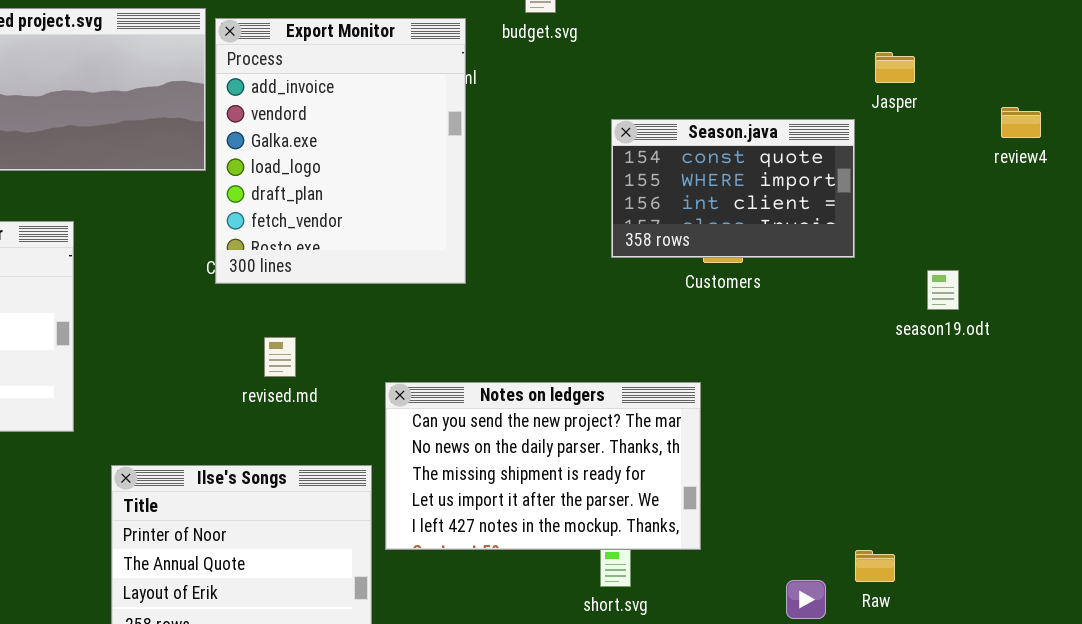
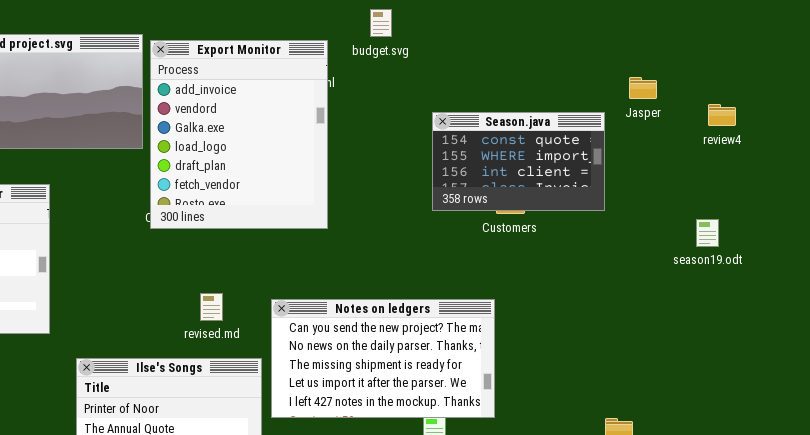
Jasper: [875,52,915,83] -> [629,77,657,99], moved
season19.odt: [927,270,959,310] -> [696,219,719,247], moved
revised.md: [264,337,296,377] -> [200,293,223,321], moved

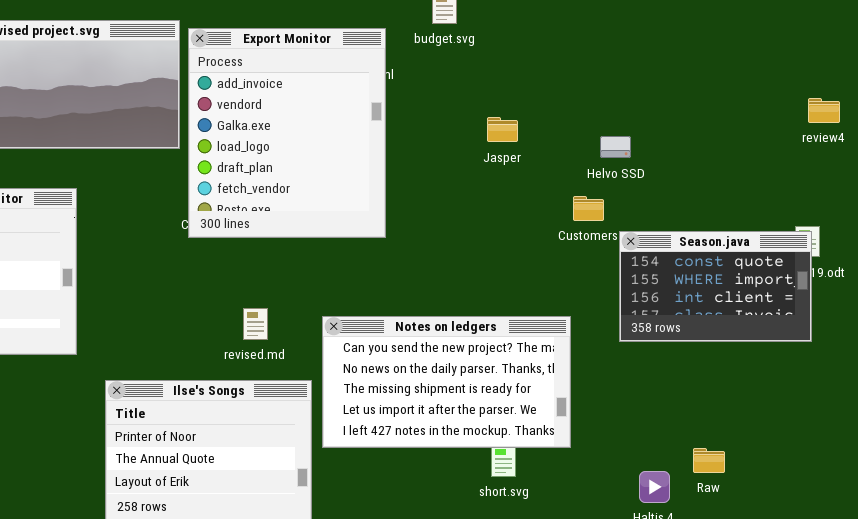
Jasper: [629,77,657,99] -> [487,117,518,142], moved
Season.java: [432,112,605,211] -> [619,231,812,342], moved

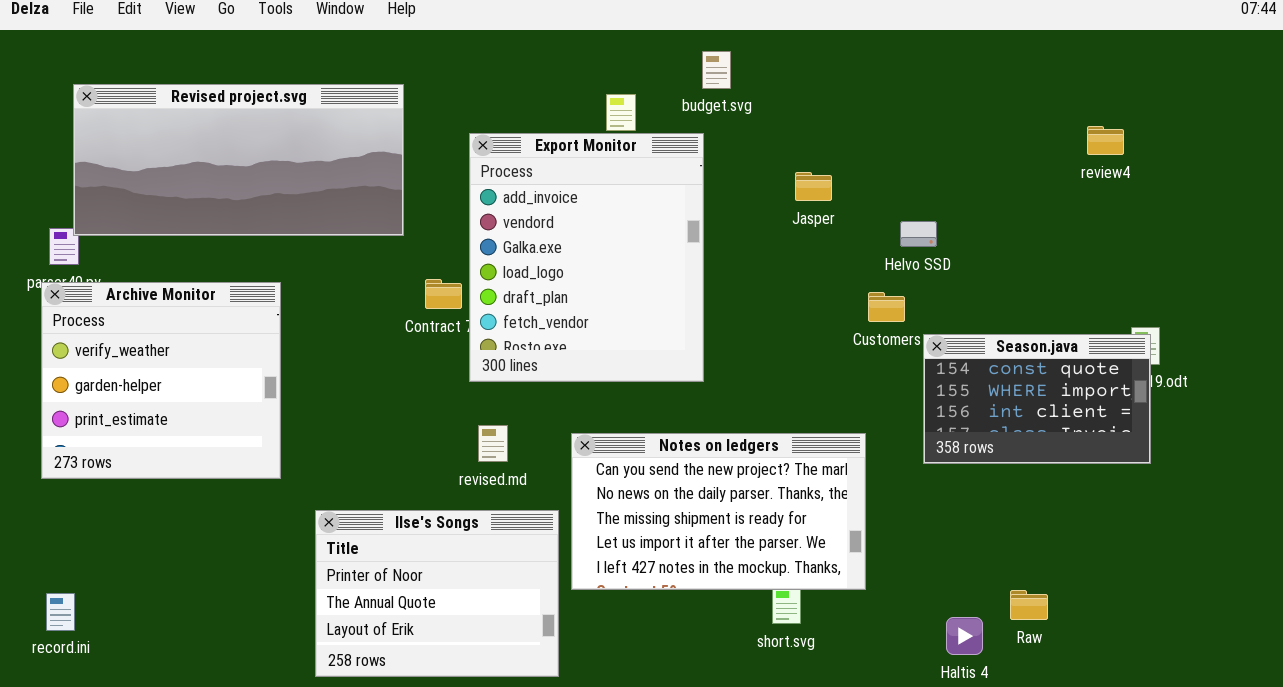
Export Monitor: [188,28,386,238] -> [469,133,704,382], moved
review4: [808,98,840,123] -> [1087,126,1124,155], moved
Jasper: [487,117,518,142] -> [795,172,832,201], moved

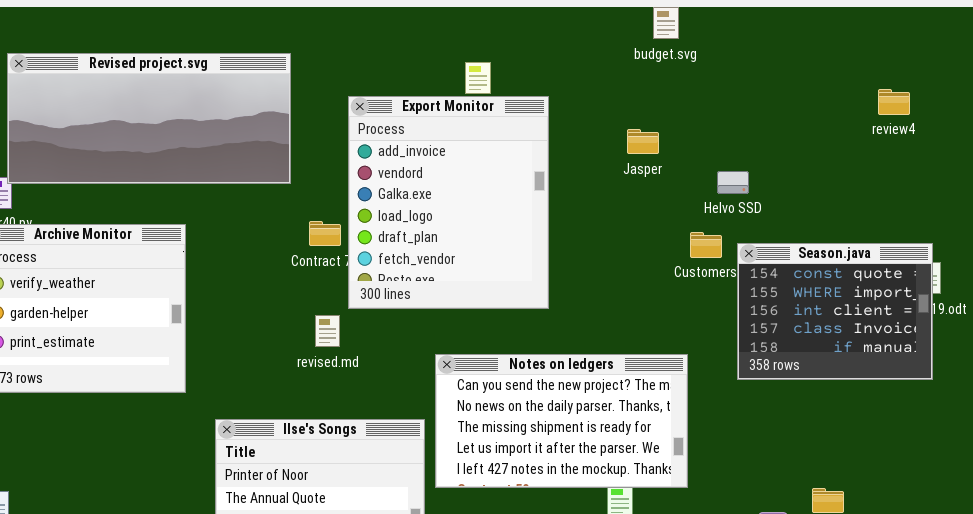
budget.svg: [702,51,731,89] -> [653,7,679,39], moved
Season.java: [923,334,1151,464] -> [737,243,933,380], resized
revised.md: [478,425,508,462] -> [315,315,340,347], moved

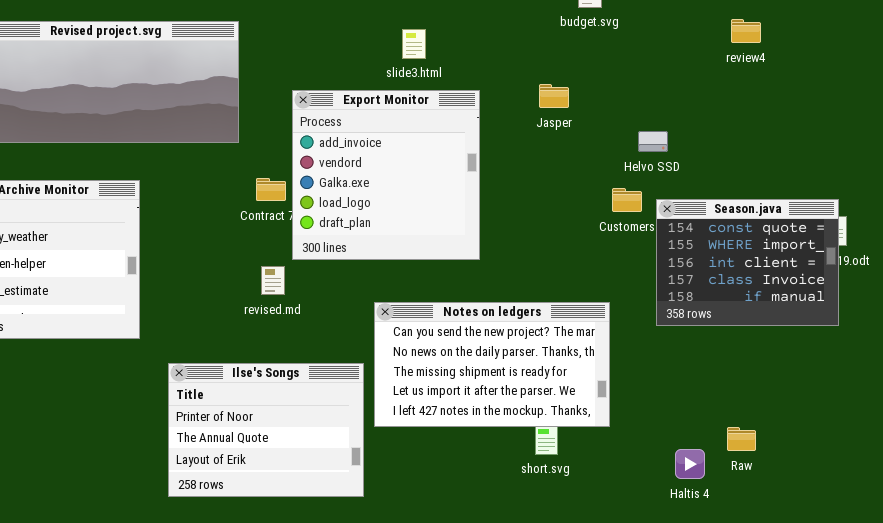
review4: [878,89,910,115] -> [731,19,761,43], moved
Export Monitor: [348,96,549,309] -> [292,90,480,260], resized
Jasper: [627,129,659,154] -> [539,84,569,108], moved

